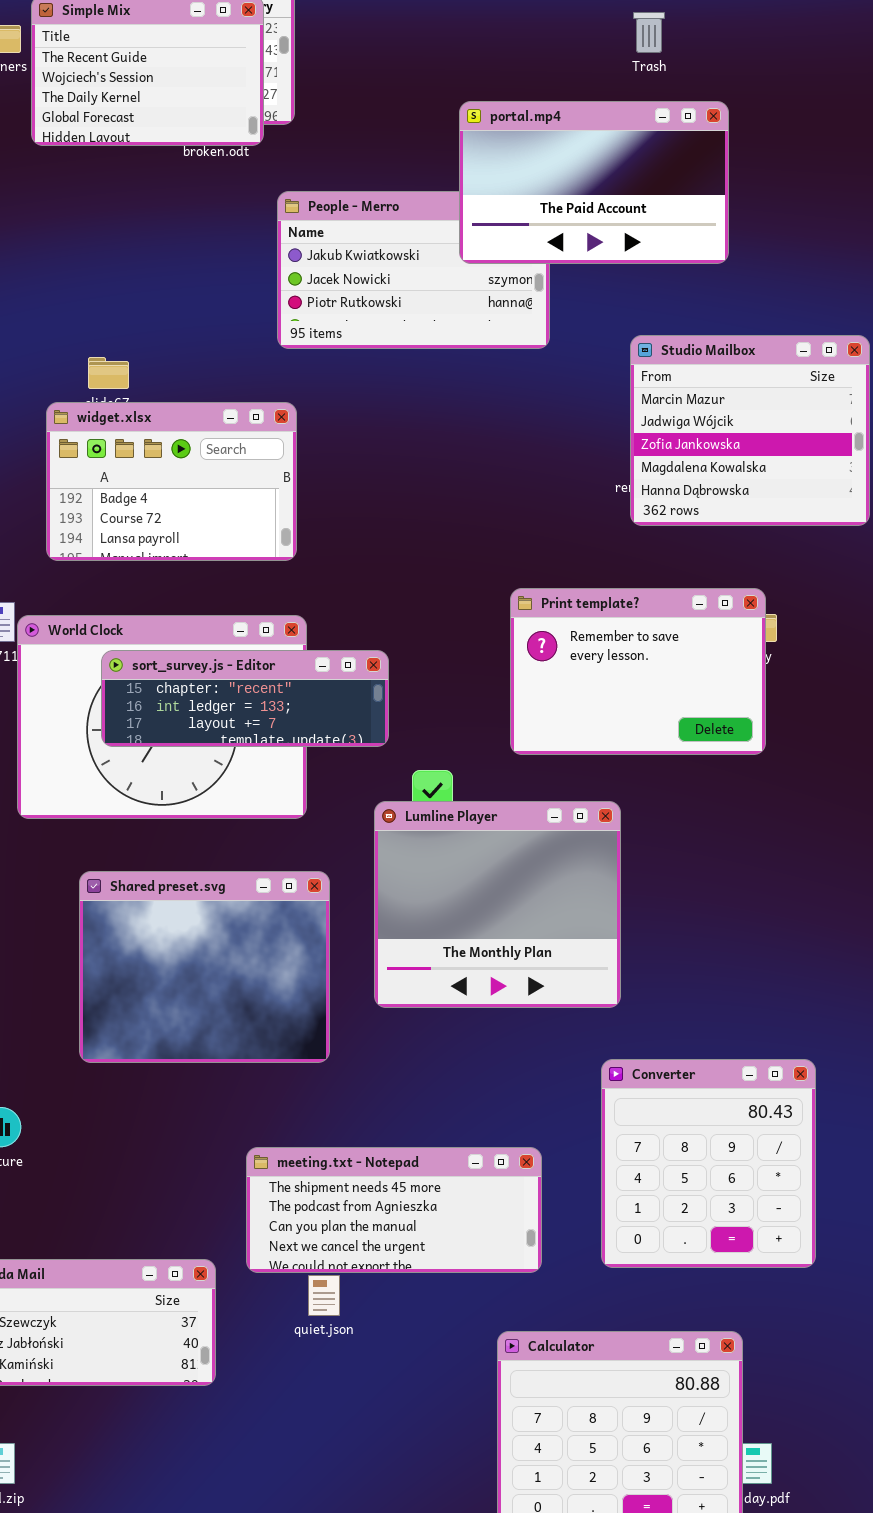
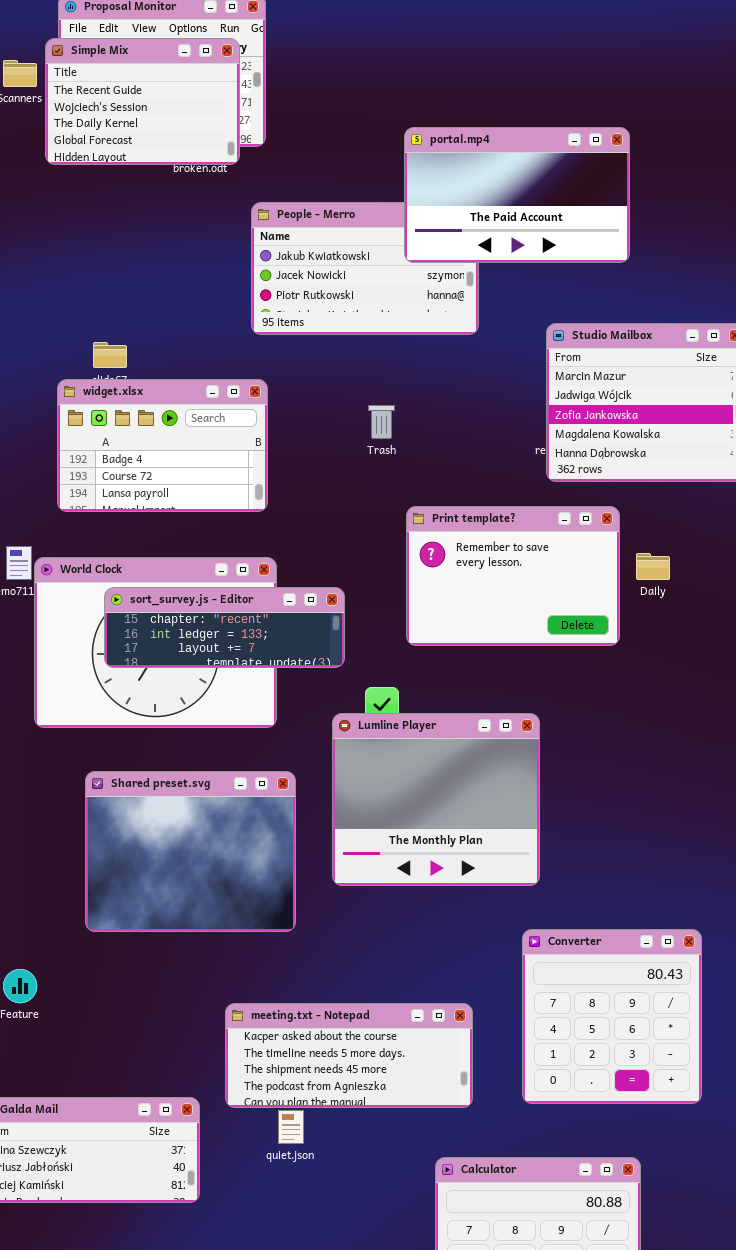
Trash: [633,12,665,53] -> [368,405,395,439], moved
Print template?: [510,588,766,755] -> [406,506,620,646], moved
meeting.txt - Notepad: [246,1147,542,1273] -> [225,1003,473,1108], scrolled up 2 rows

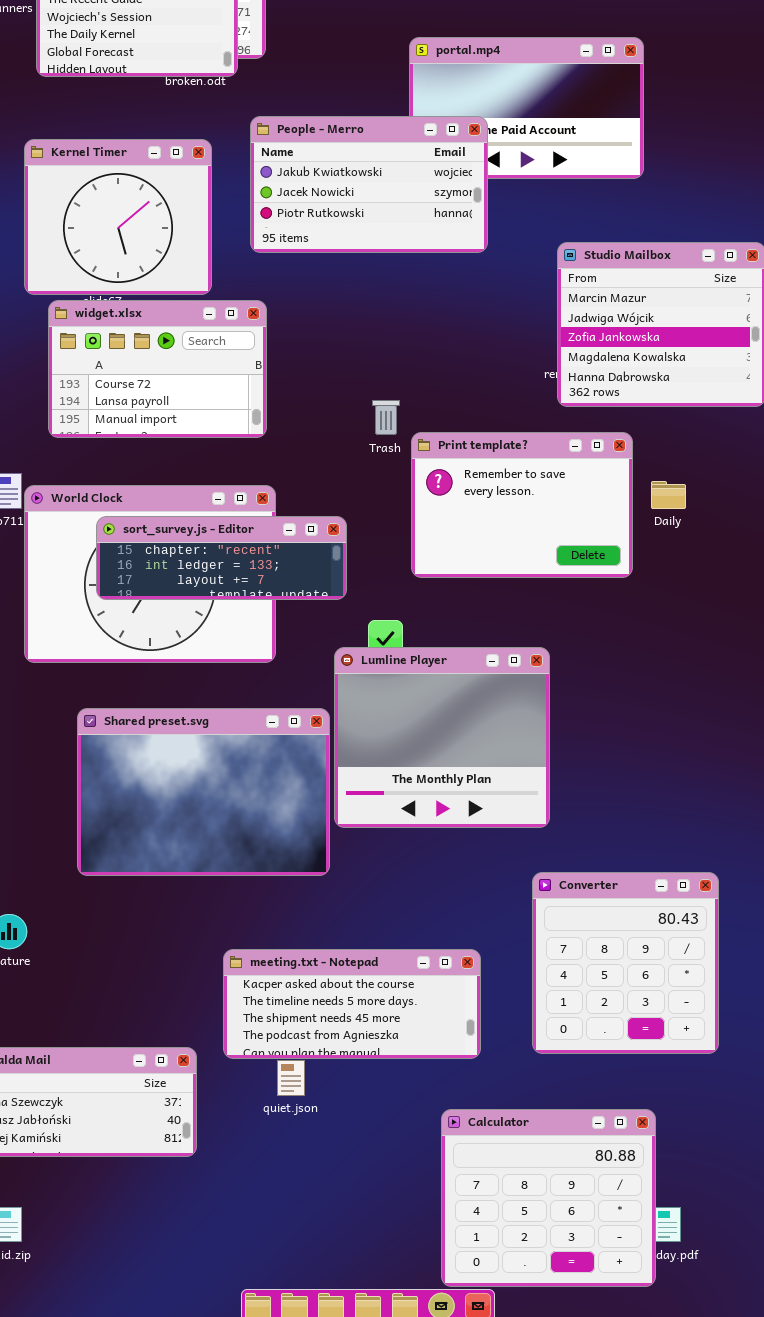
People - Merro: [251,202,479,335] -> [250,116,488,253], raised
Kernel Timer: none -> [24,139,212,295], opened
widget.xlsx: [57,379,268,512] -> [48,300,267,438], scrolled down 1 row
Trash: [368,405,395,439] -> [372,400,400,435], moved
Shared preset.svg: [85,771,296,932] -> [77,708,330,876], resized

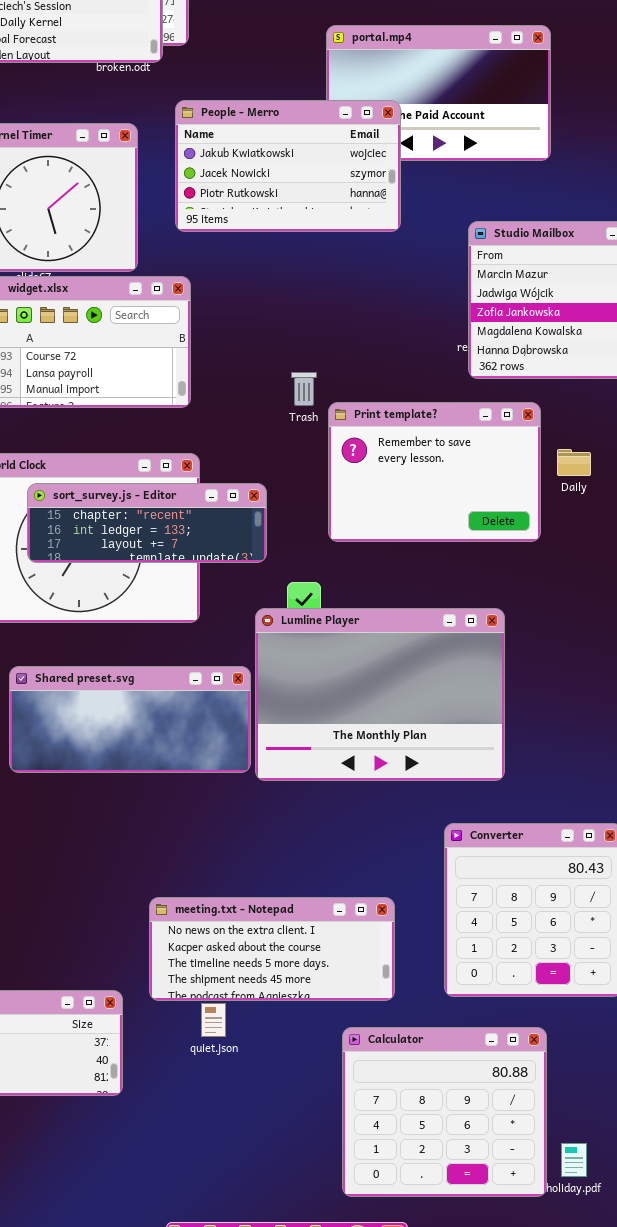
Lumline Player: [334,647,550,828] -> [255,608,505,781], resized
Shared preset.svg: [77,708,330,876] -> [9,666,251,773], resized
meeting.txt - Notepad: [223,949,481,1059] -> [149,897,395,1001], scrolled up 1 row
Calculator: [441,1109,656,1287] -> [342,1027,547,1197], moved

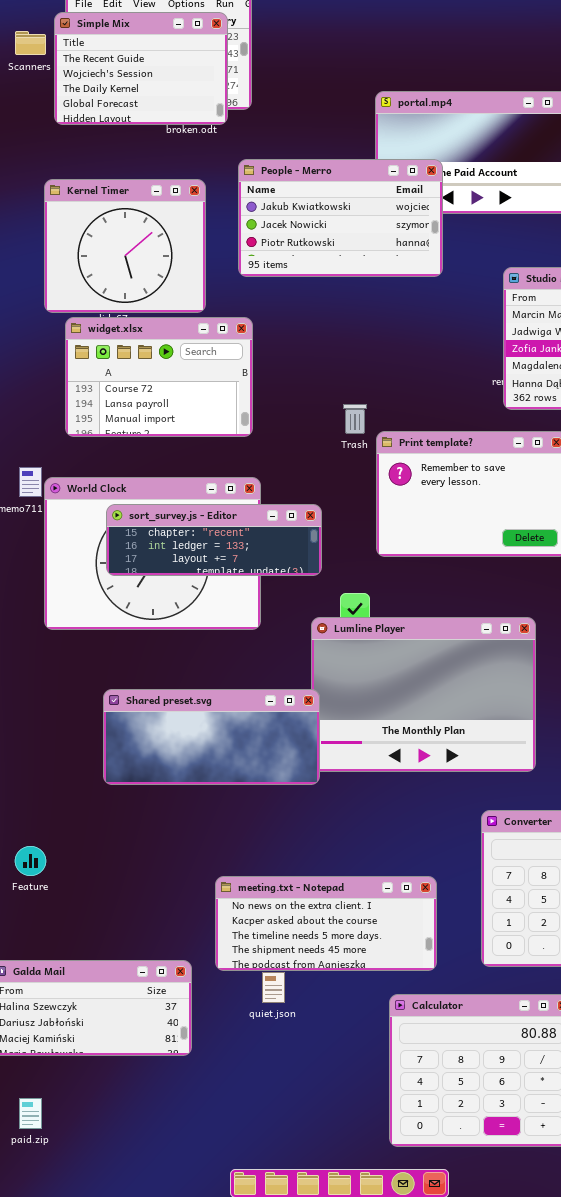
Shared preset.svg: [9,666,251,773] -> [103,689,320,785], moved

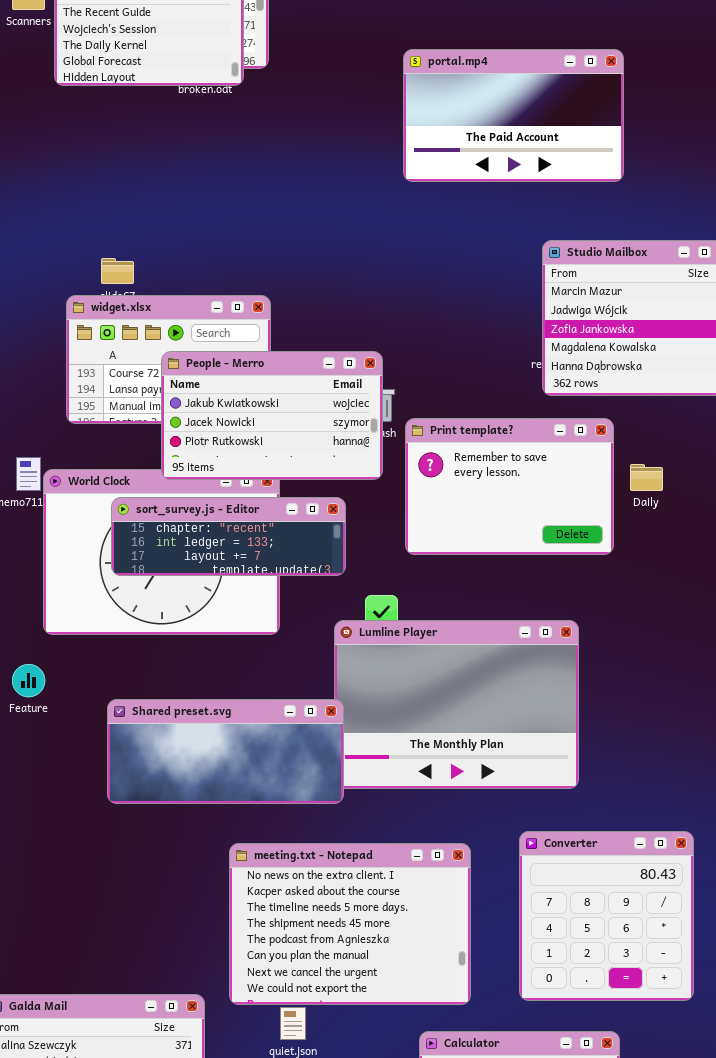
People - Merro: [238,159,443,277] -> [161,351,383,480], moved
Kernel Timer: [44,179,206,313] -> none, closed
Feature: [15,846,46,876] -> [12,664,45,697], moved
meeting.txt - Notepad: [215,876,437,971] -> [229,843,471,1005], resized

